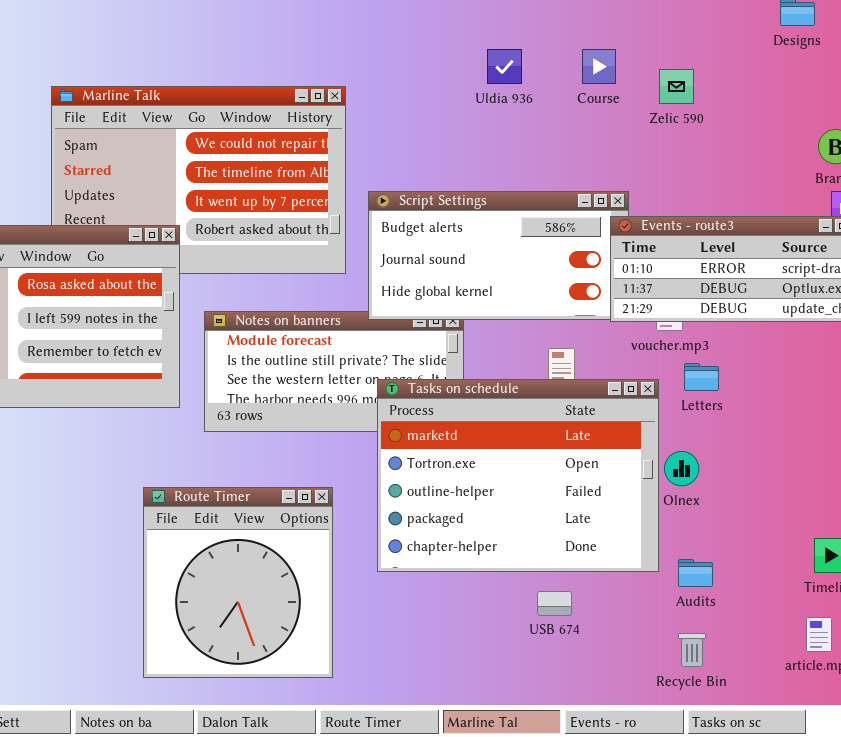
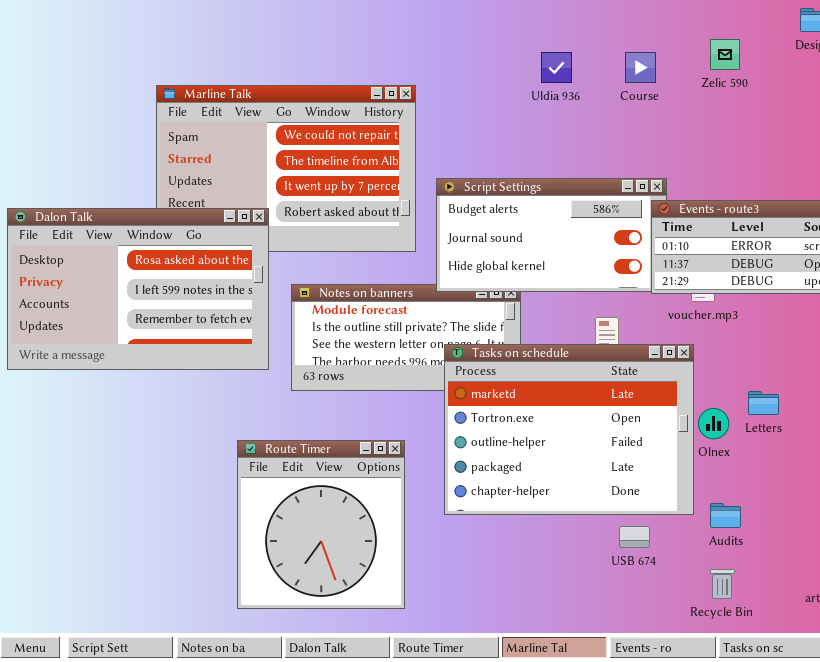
Zelic 590: [659,69,694,104] -> [710,39,740,70], moved
Letters: [684,363,719,391] -> [748,391,779,415], moved
USB 674: [537,591,572,616] -> [619,526,650,548], moved

